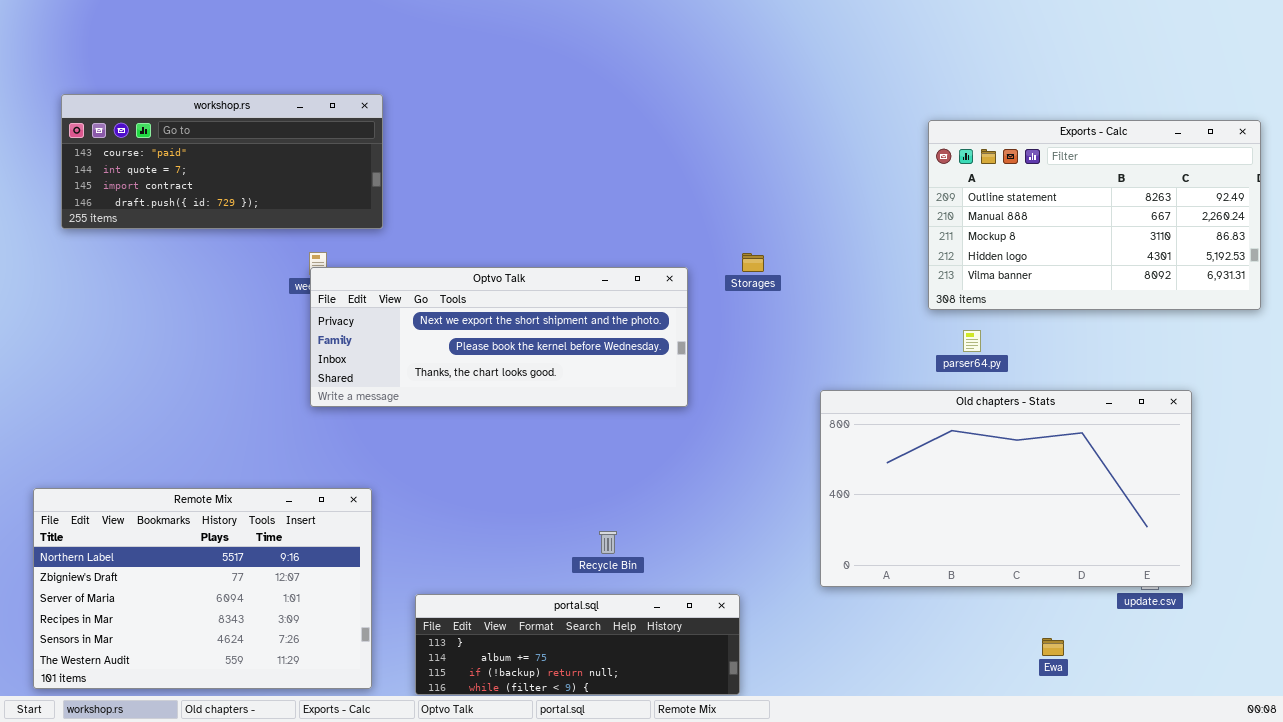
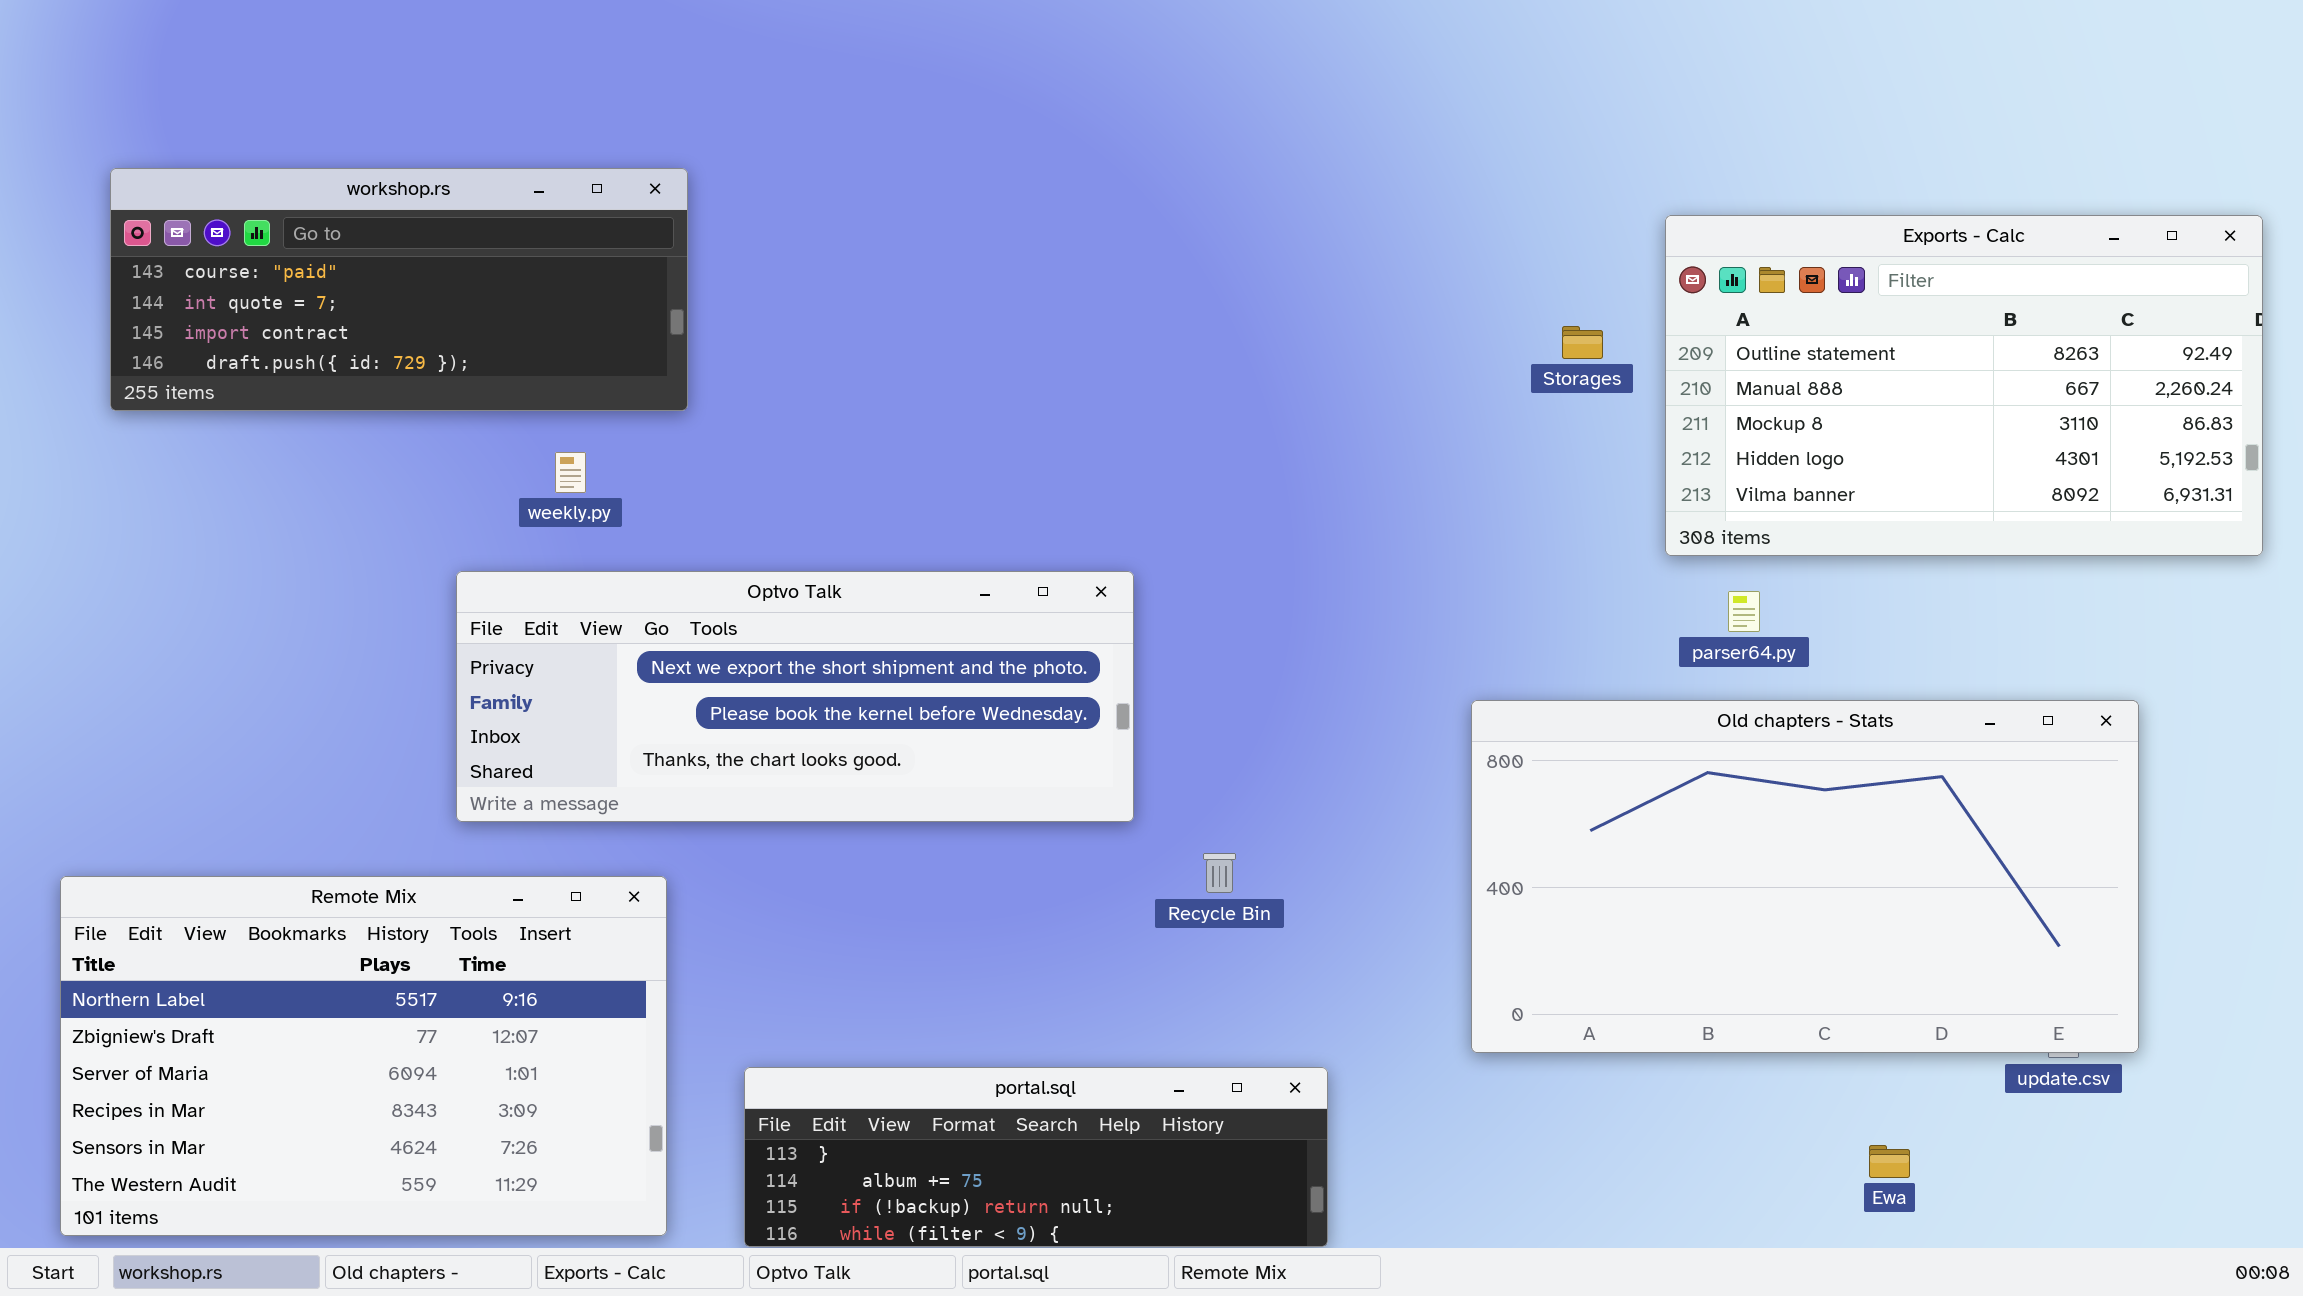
Storages: [742,253,764,272] -> [1562,326,1603,359], moved
Optvo Talk: [310,267,688,407] -> [456,571,1134,822], moved
Recycle Bin: [599,531,617,554] -> [1203,853,1236,893], moved

